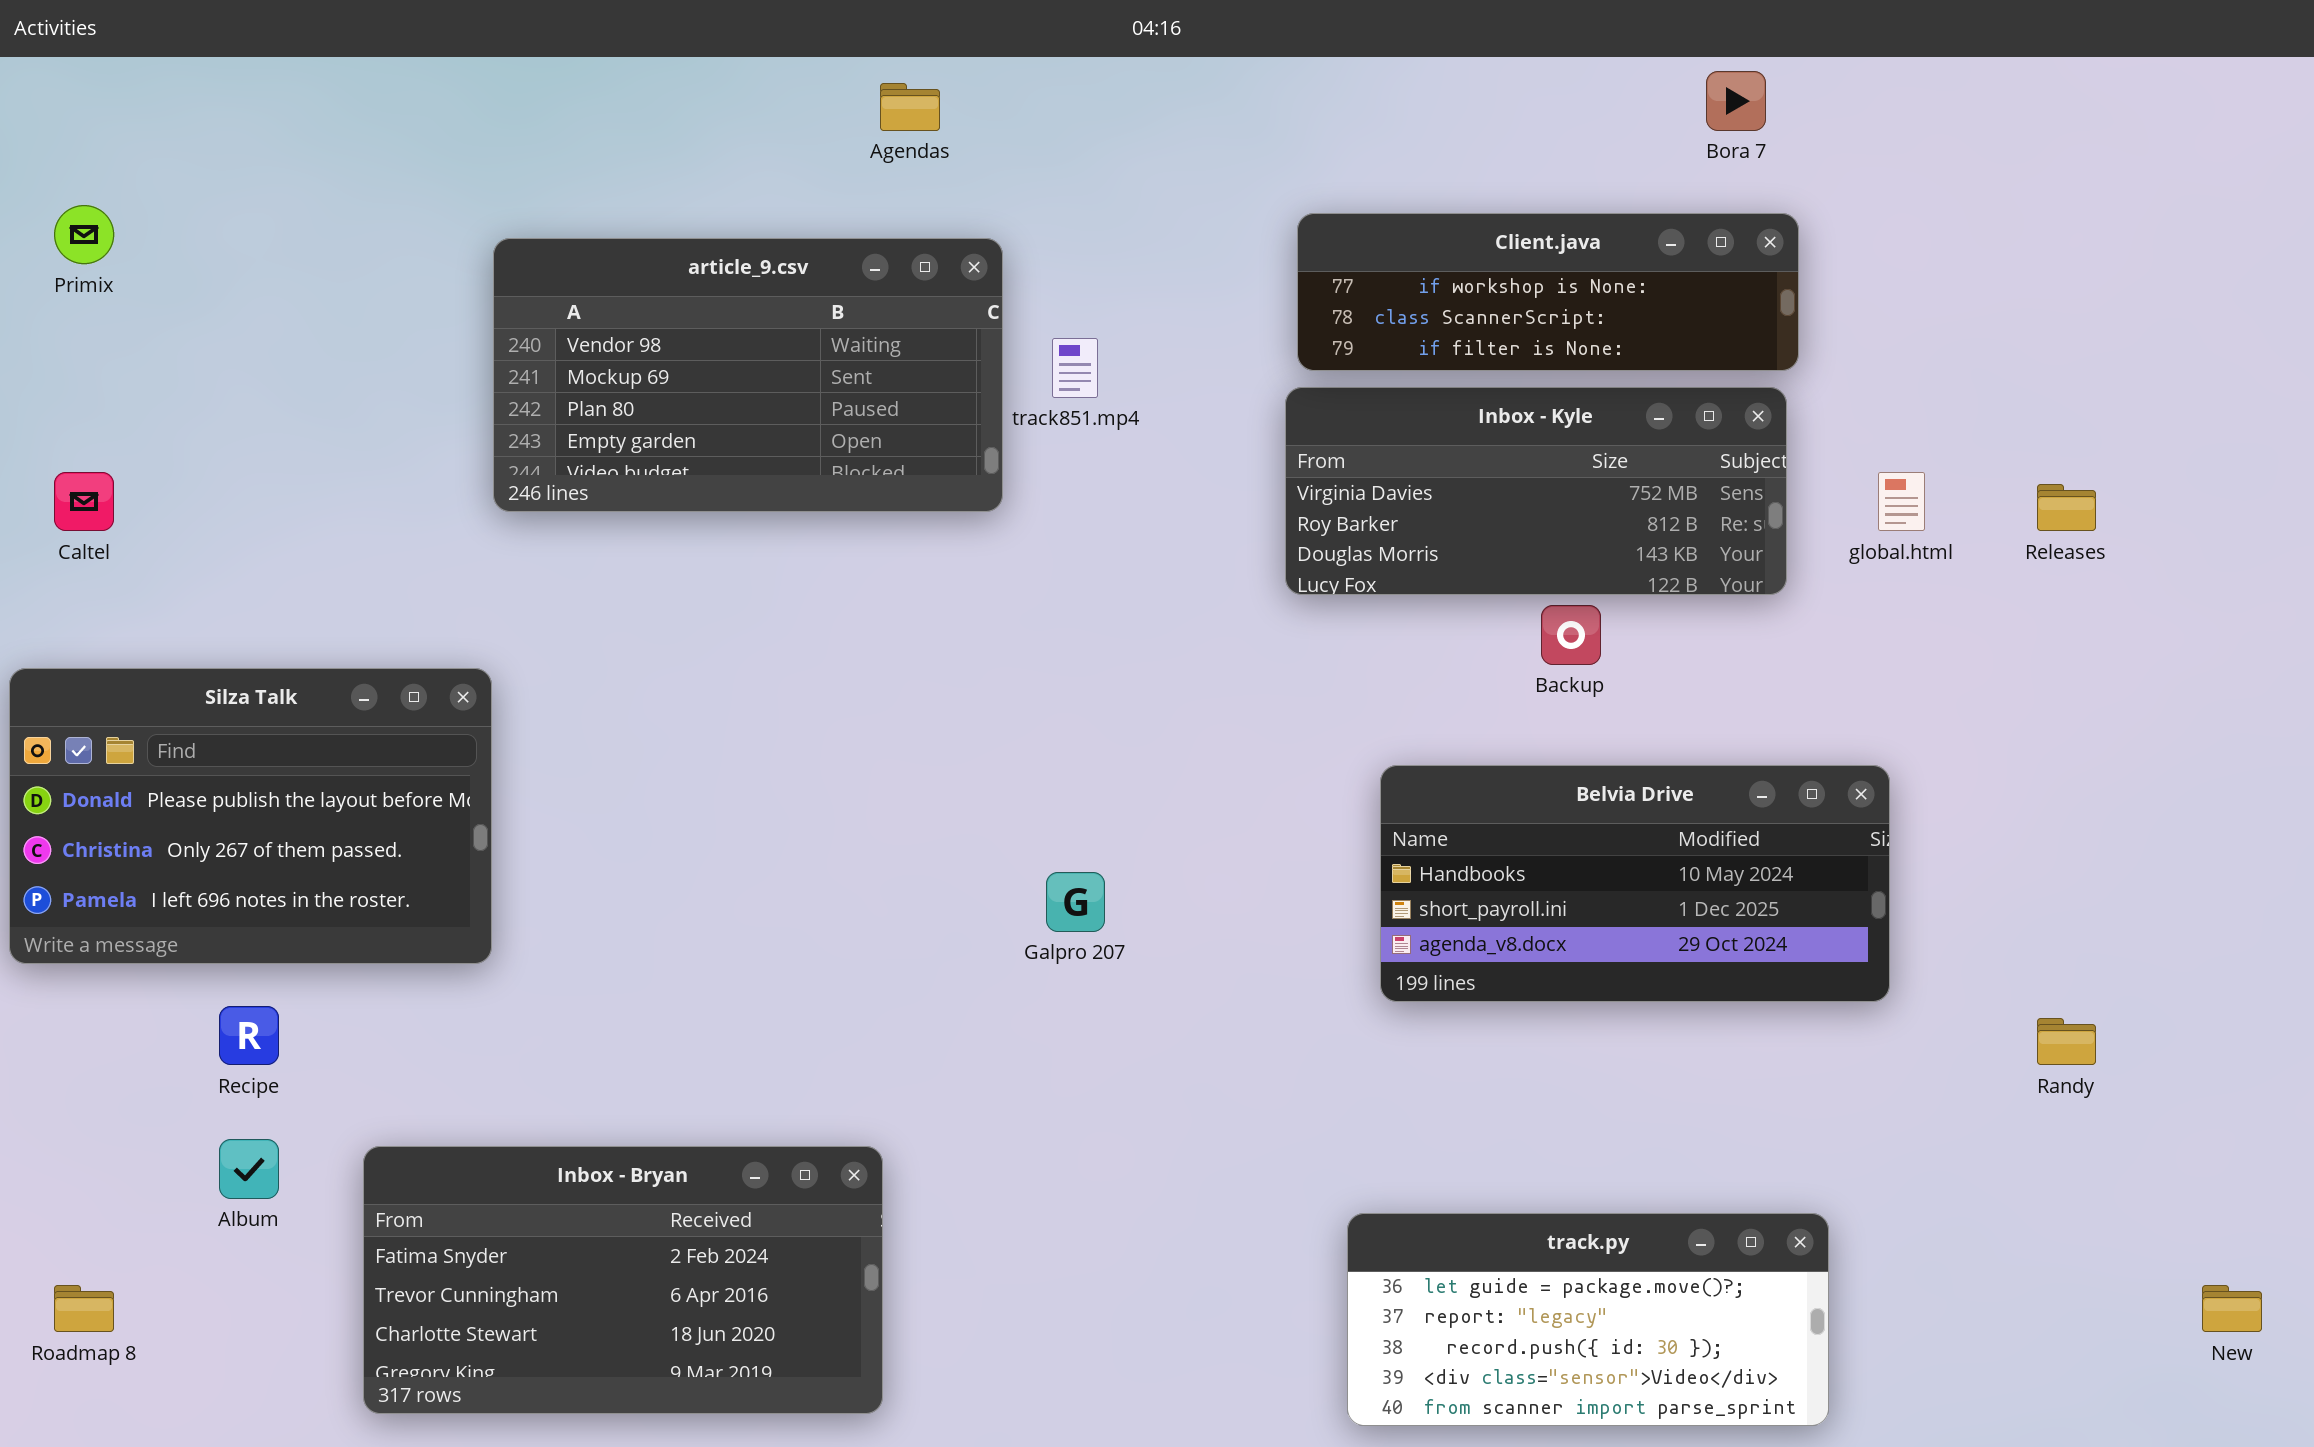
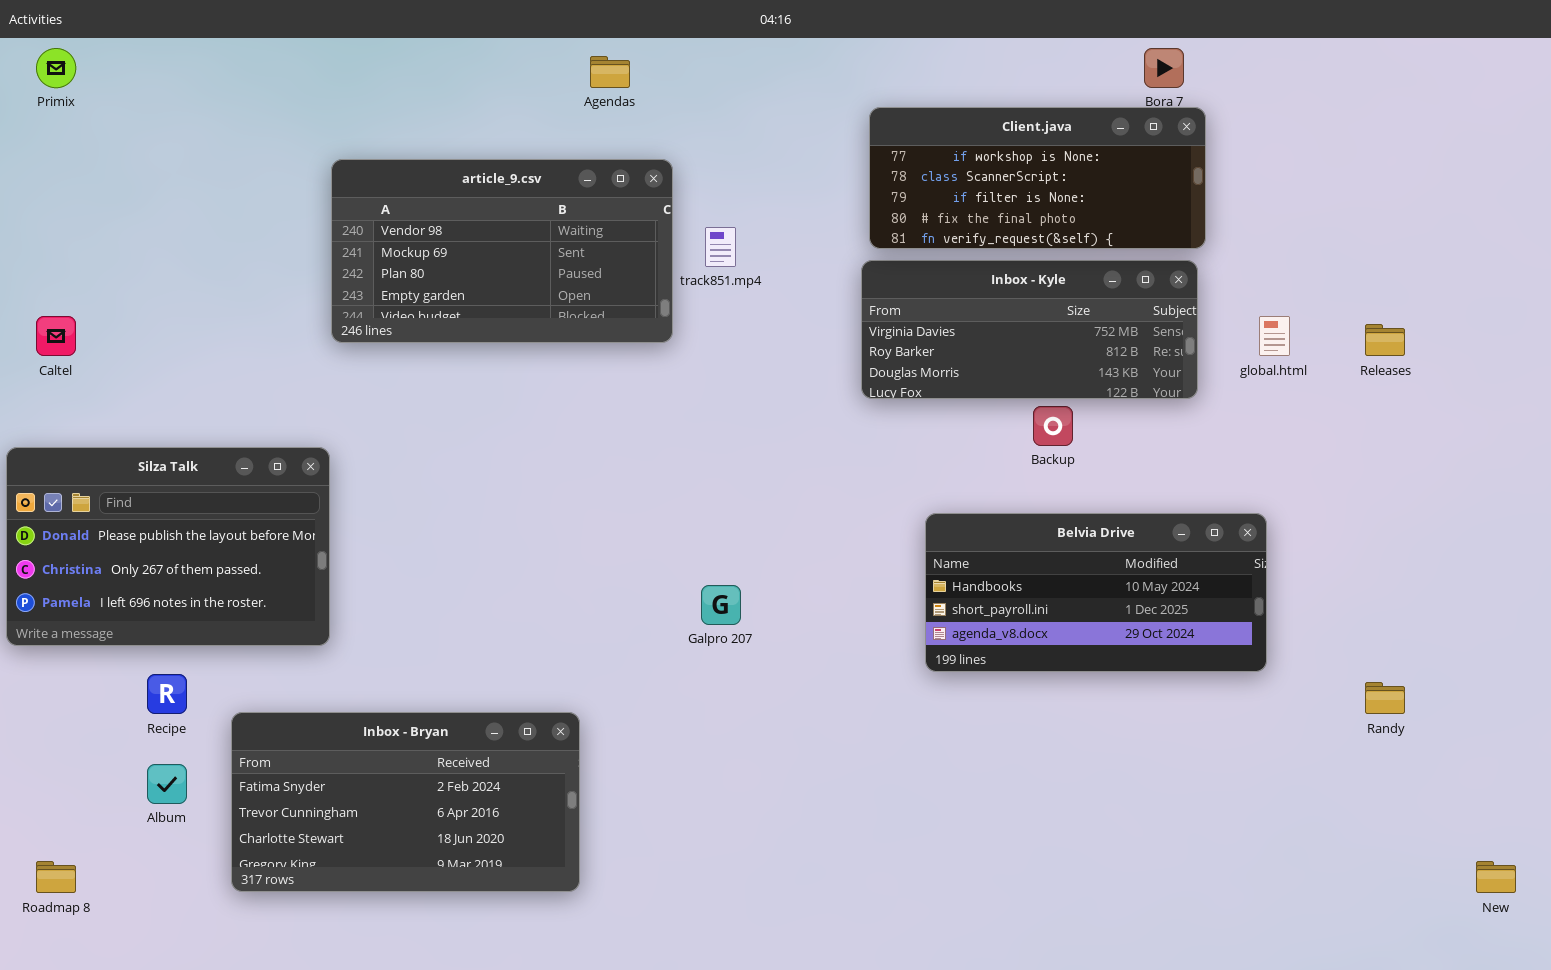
Primix: [54,205,114,264] -> [36,48,76,88], moved
Client.java: [1297,213,1799,371] -> [869,107,1206,249], resized
Inbox - Bryan: [363,1146,883,1414] -> [231,712,580,892], moved
track.py: [1347,1213,1829,1426] -> none, closed

